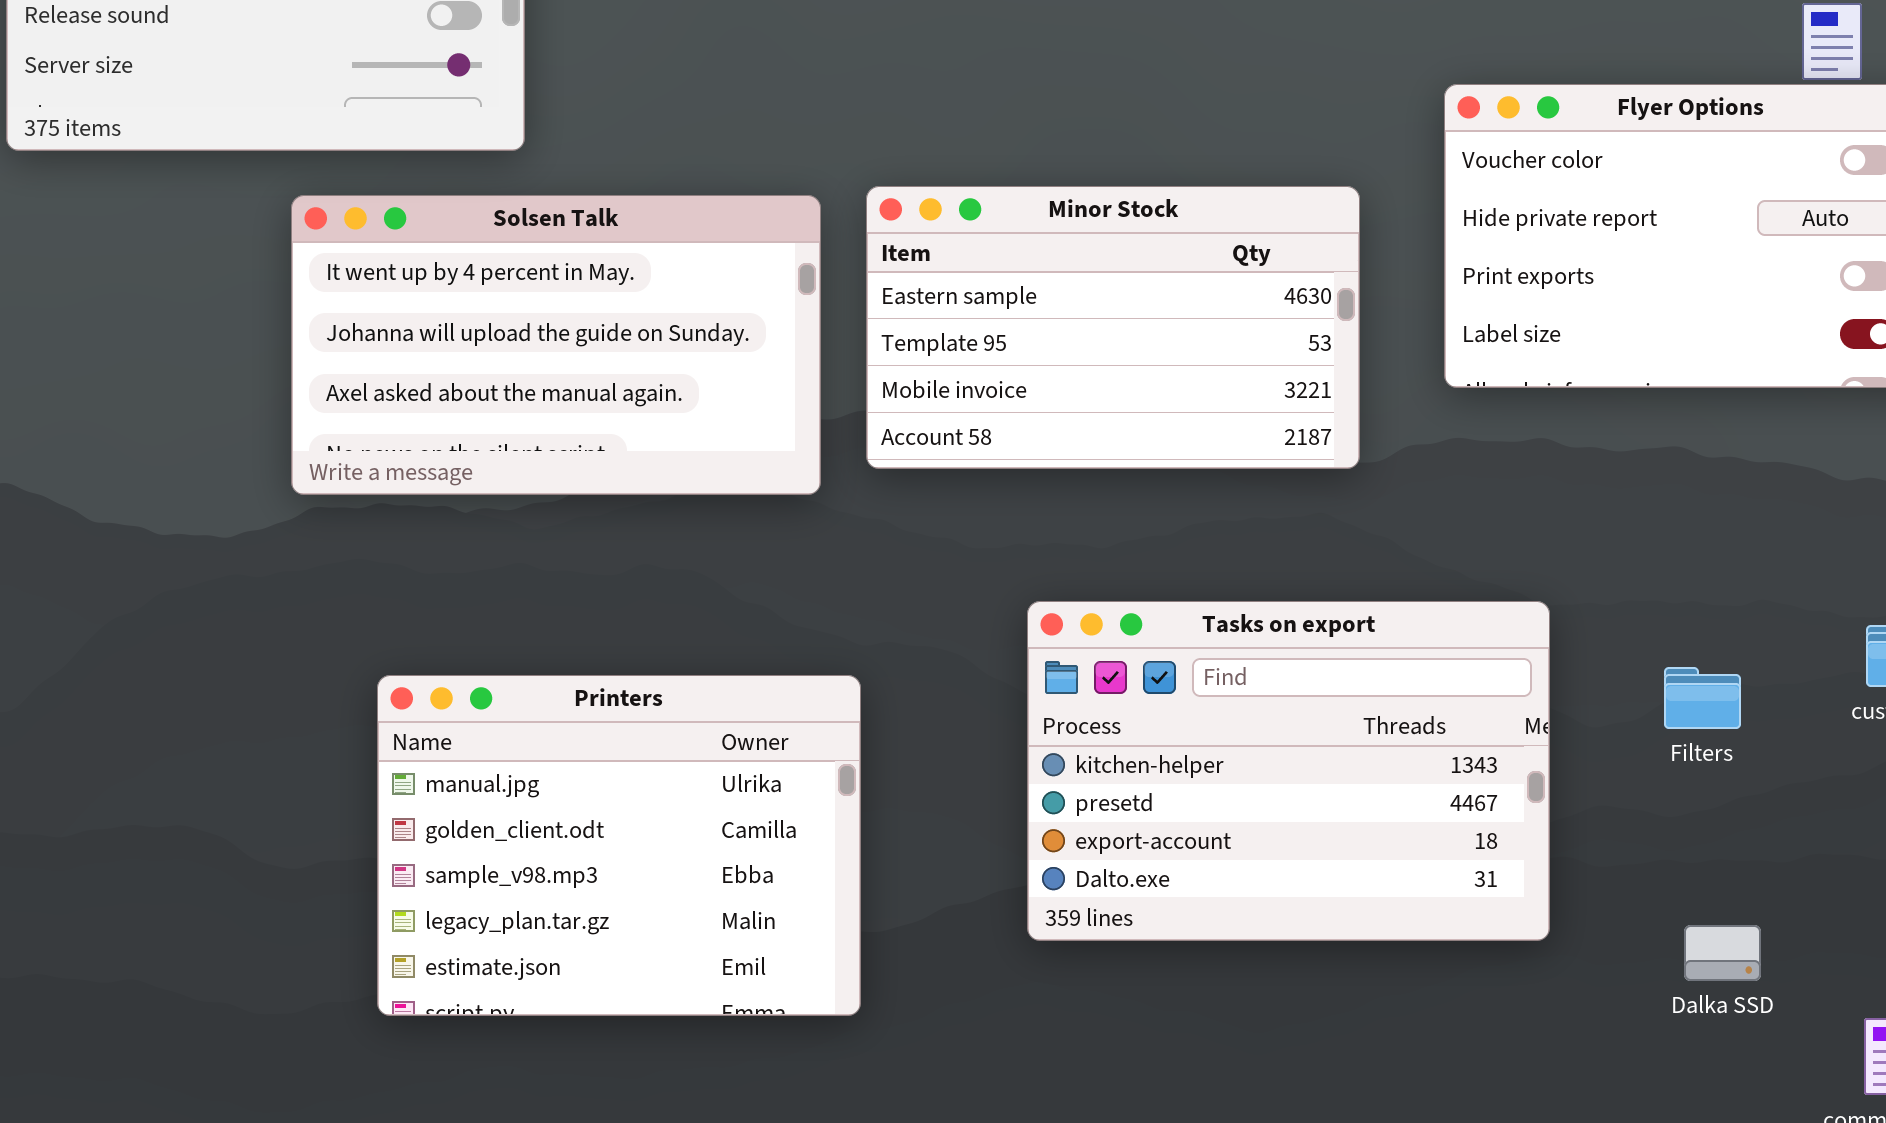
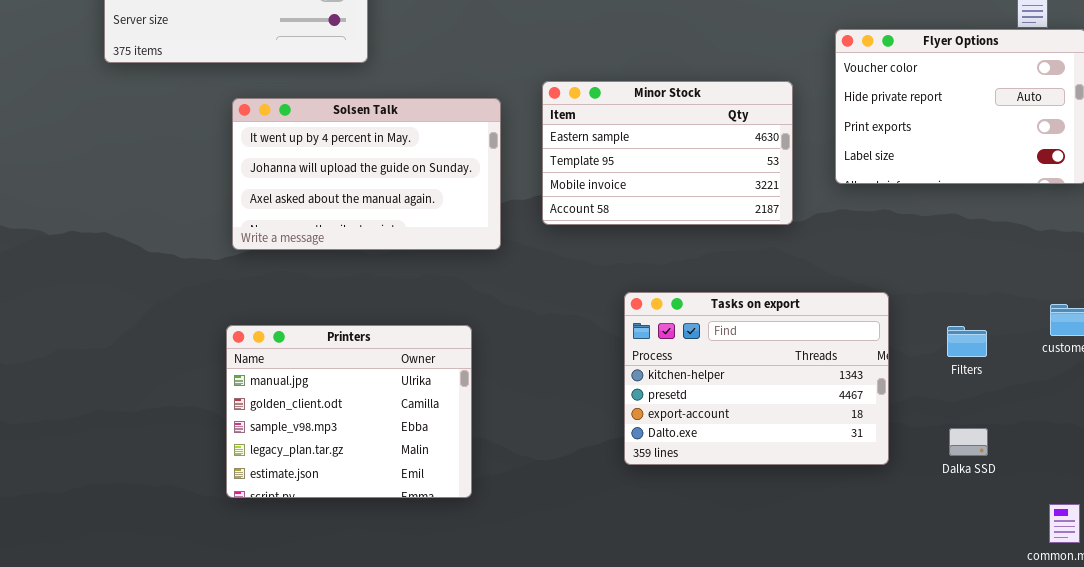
Solsen Talk: [291,195,821,495] -> [232,98,501,250], moved
Printers: [377,675,861,1016] -> [226,325,472,498], moved
Dalka SSD: [1684,925,1761,981] -> [949,428,988,456], moved

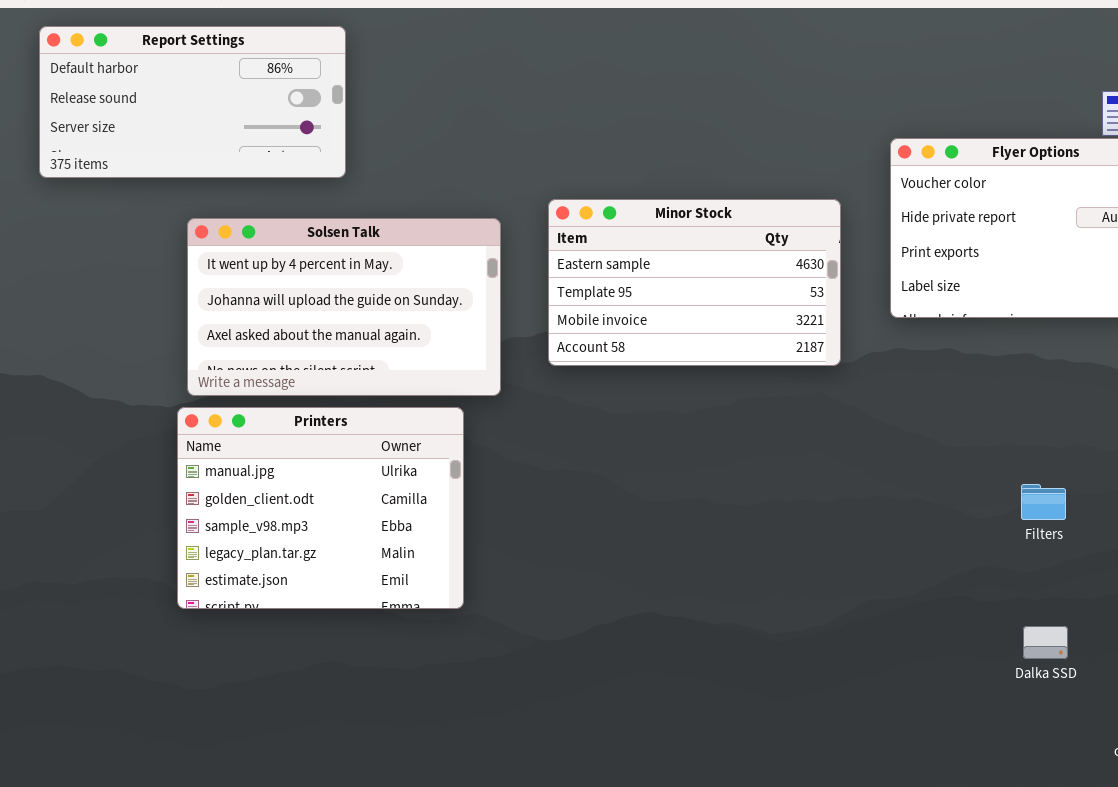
Tasks on export: [624,292,889,465] -> none, closed
Printers: [226,325,472,498] -> [177,407,464,609], moved
Dalka SSD: [949,428,988,456] -> [1023,626,1068,659], moved

